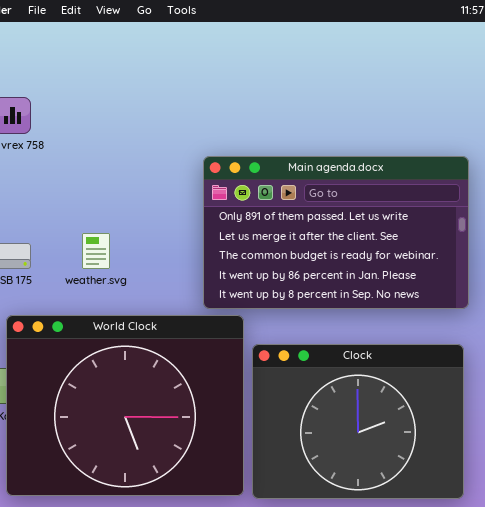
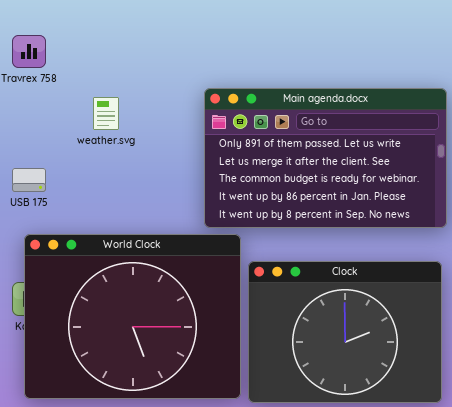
weather.svg: [82,233,110,269] -> [93,97,119,130], moved

